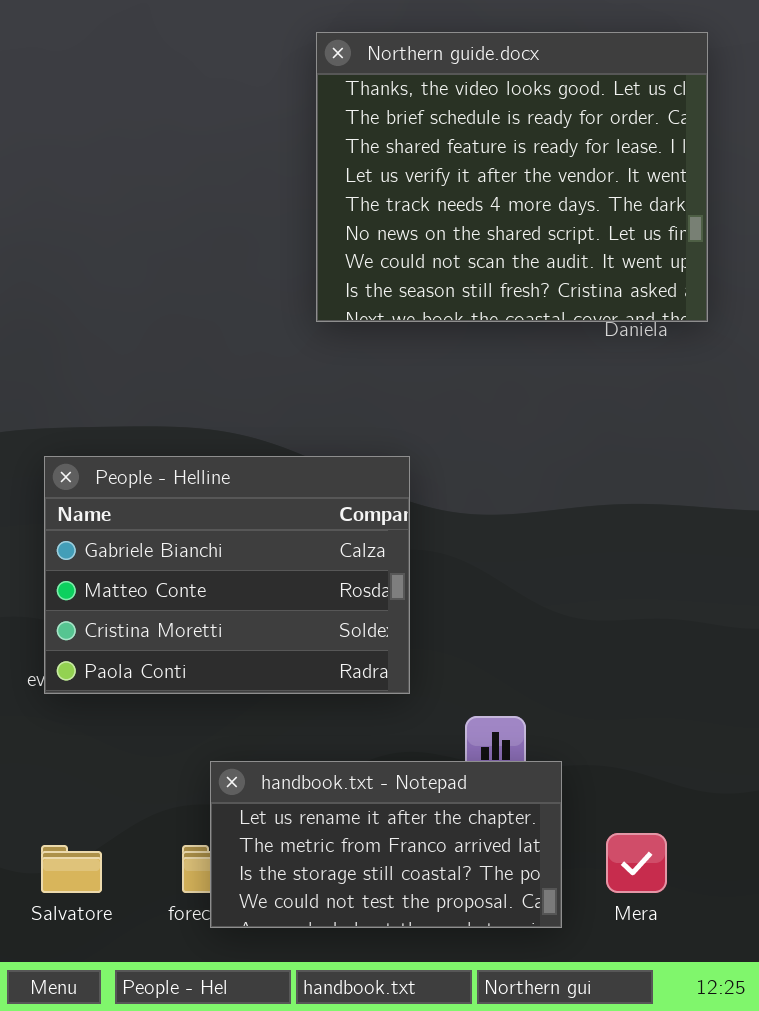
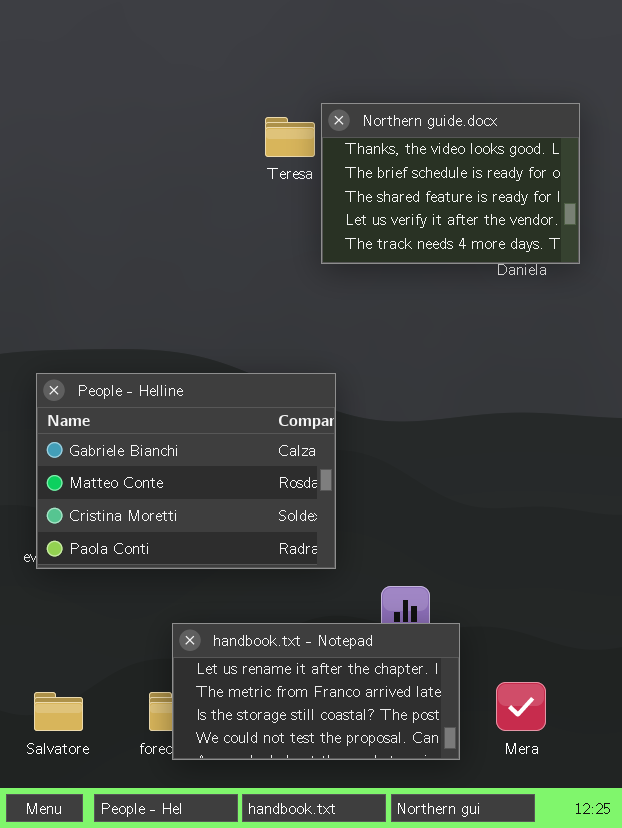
Northern guide.docx: [316,32,708,322] -> [321,103,580,264], resized

